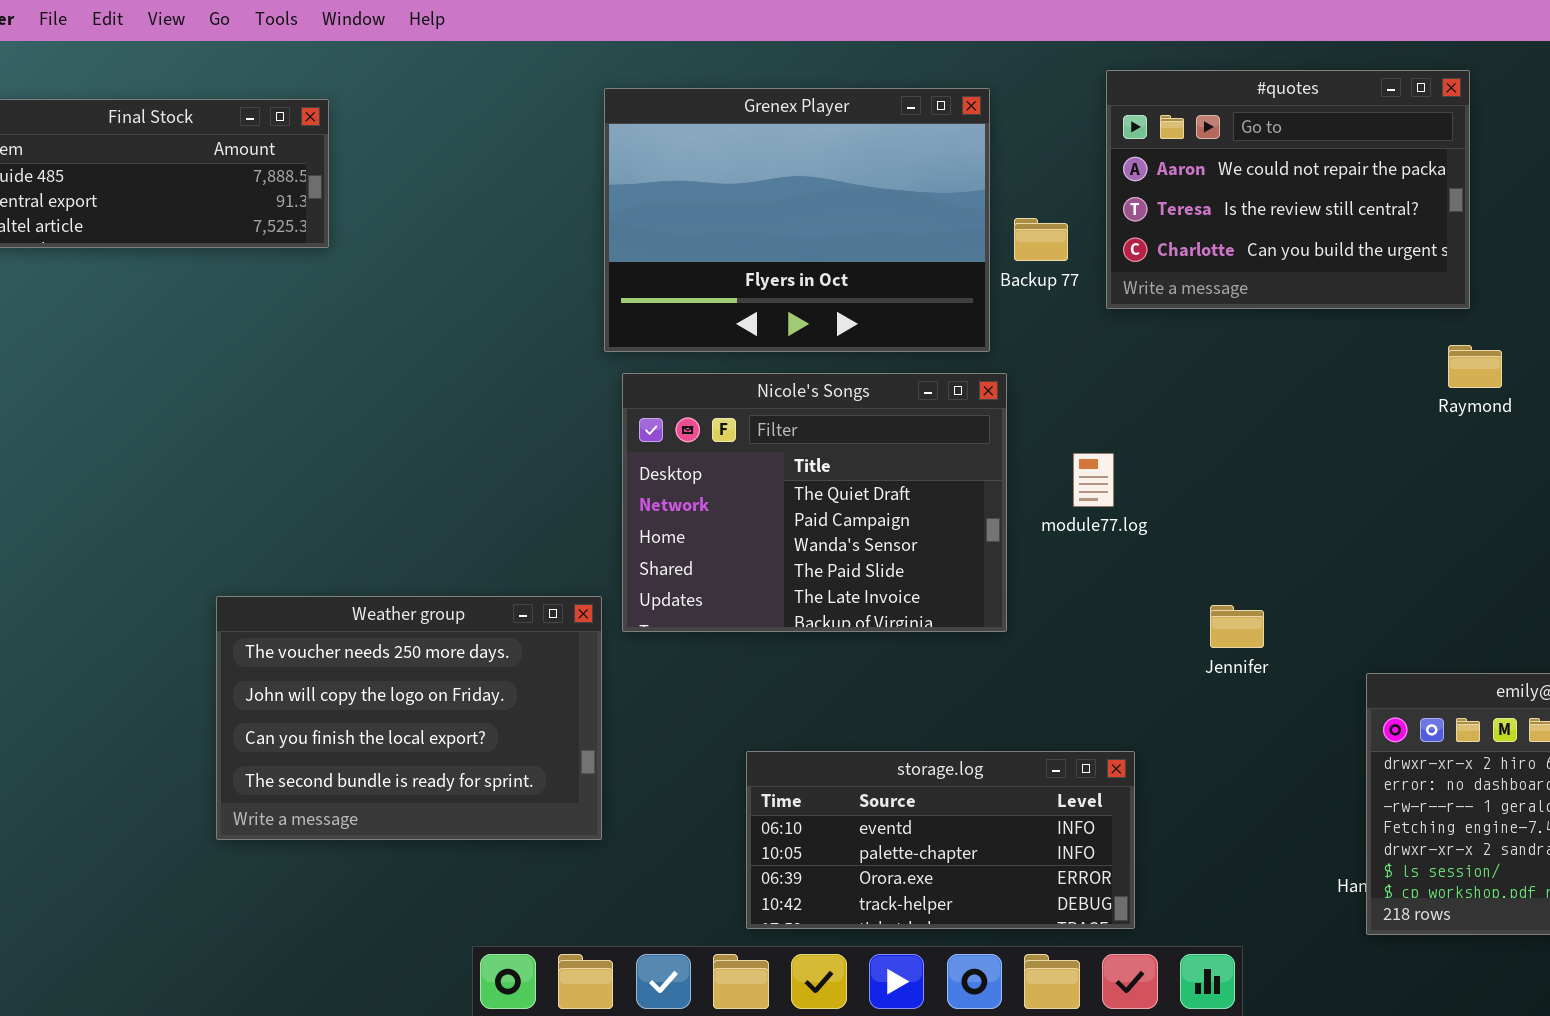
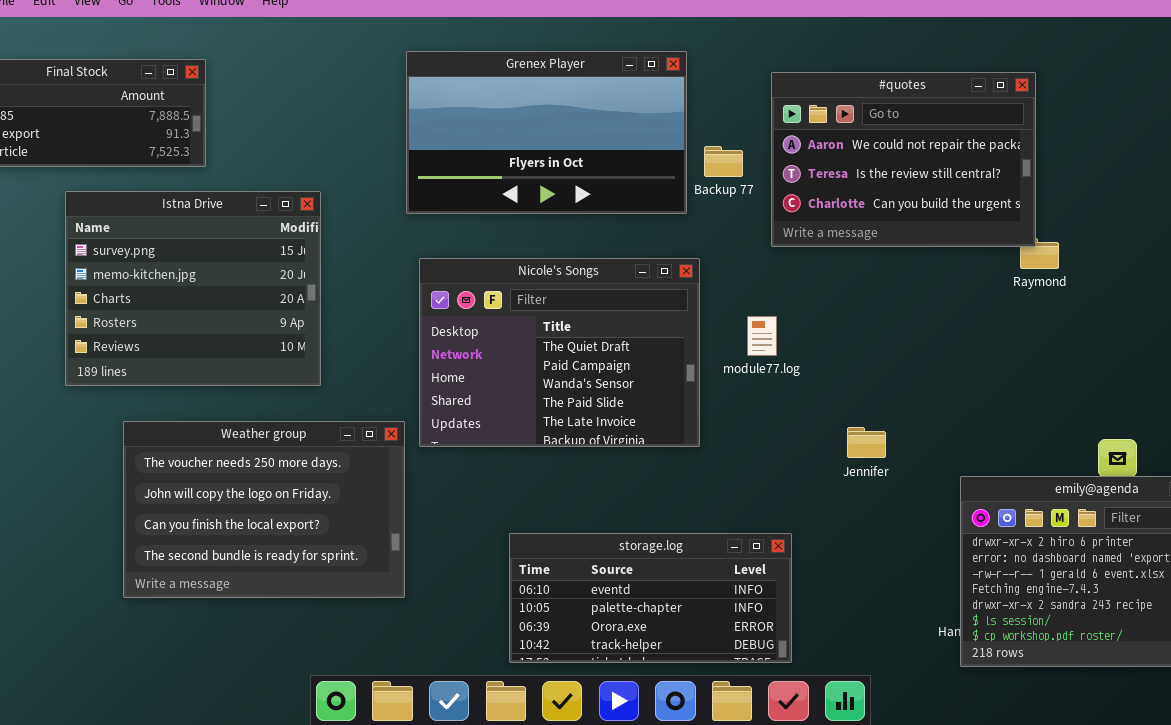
#quotes: [1106,70,1470,309] -> [771,72,1036,247], moved
Grenex Player: [604,88,990,352] -> [406,51,687,214], resized
Istna Drive: none -> [65,191,321,386], opened

